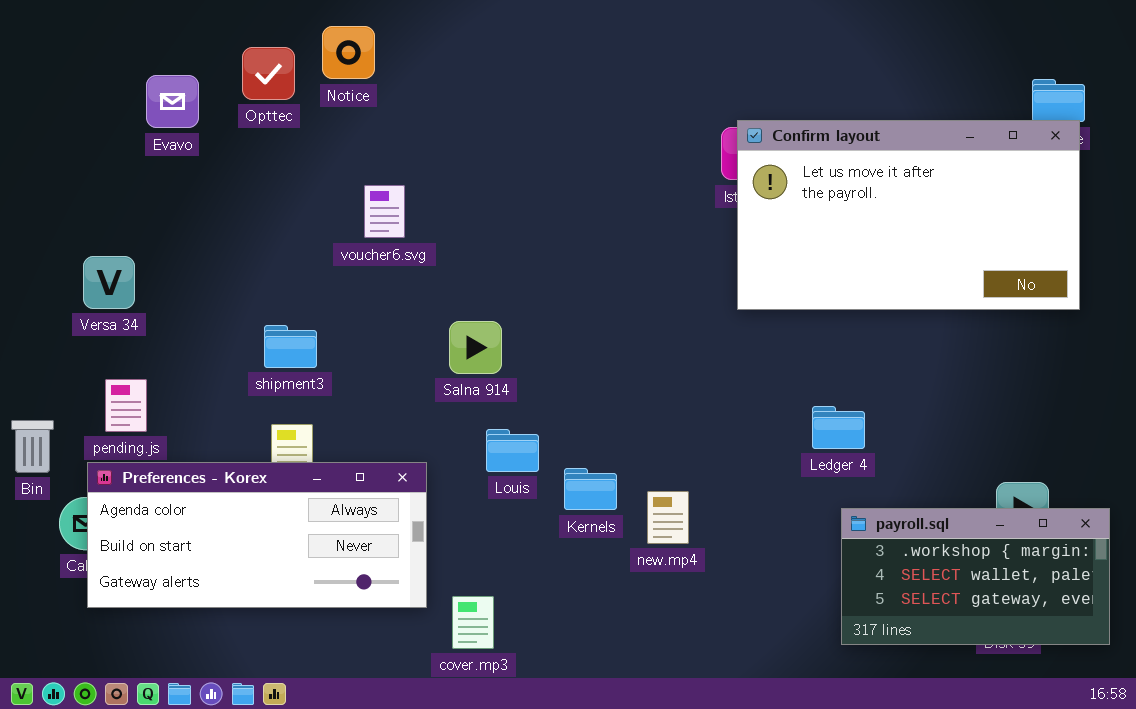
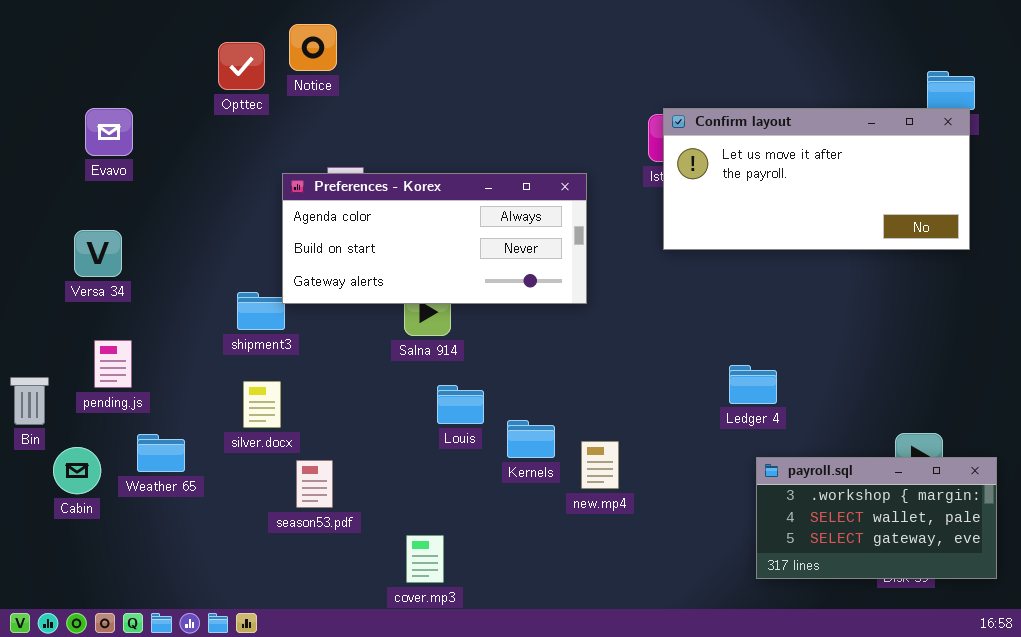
Evavo: [146,75,199,128] -> [85,108,133,156], moved
Confirm layout: [737,120,1080,310] -> [663,108,970,250], resized
Preferences - Korex: [87,462,427,608] -> [282,173,587,304], moved

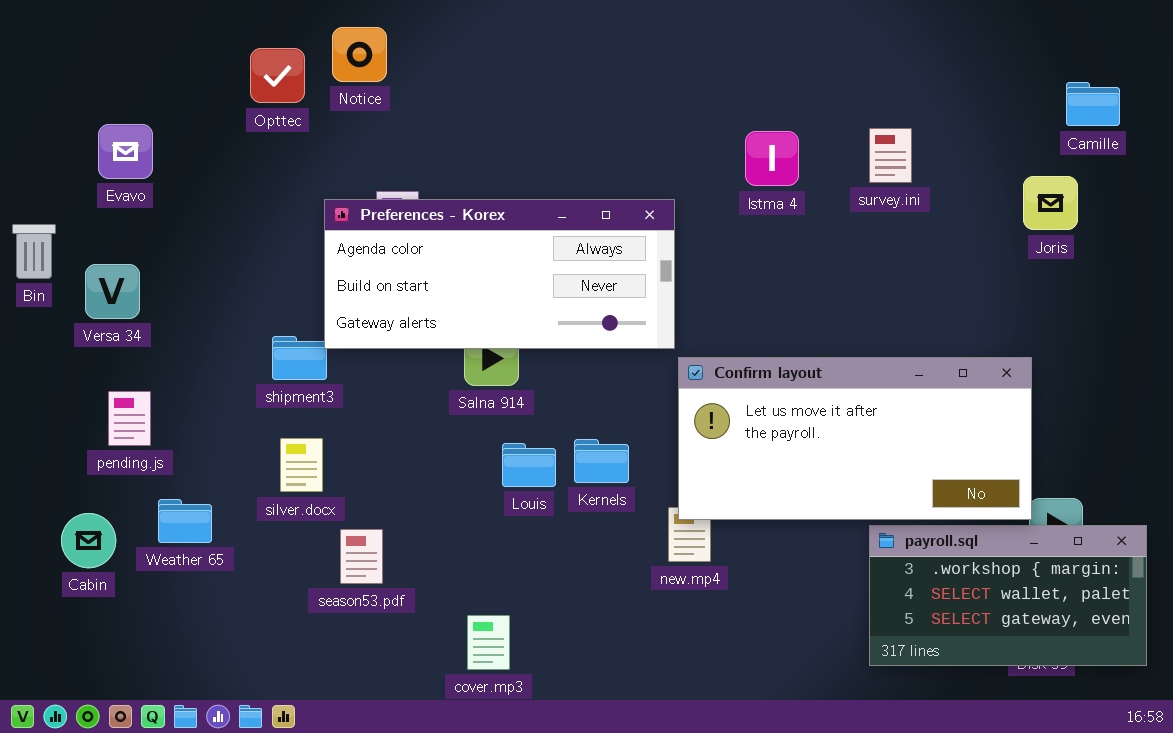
Confirm layout: [663,108,970,250] -> [678,357,1032,520], moved
Bin: [10,377,49,425] -> [12,224,56,279], moved
Kernels: [507,420,555,458] -> [574,439,629,483], moved

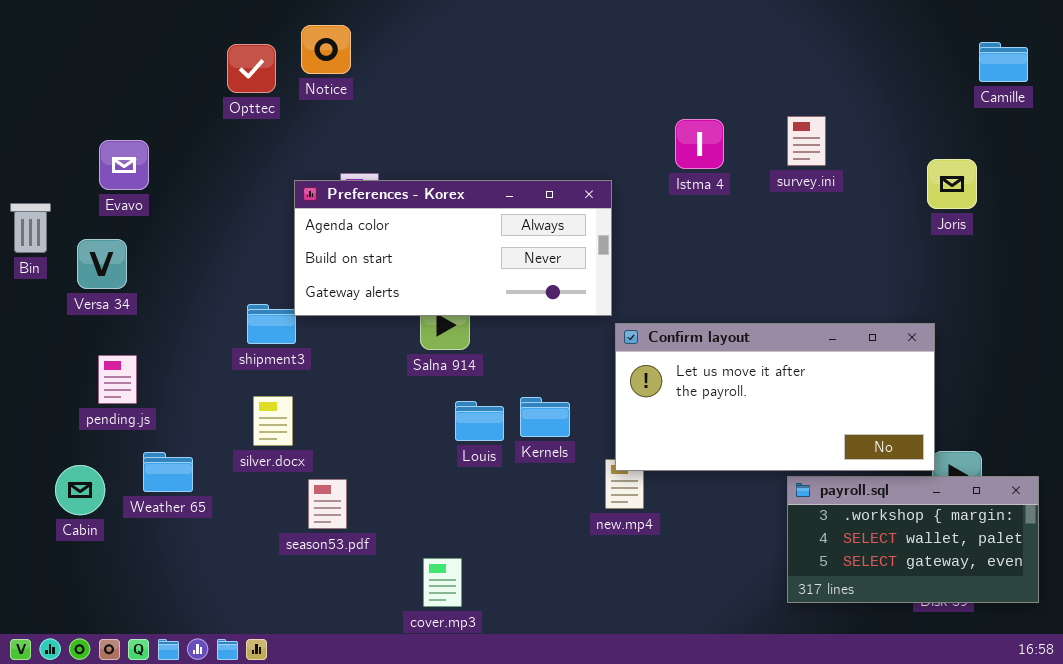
Camille: [1066,82,1120,126] -> [979,42,1028,82], moved
Evavo: [98,124,153,179] -> [99,140,149,190], moved

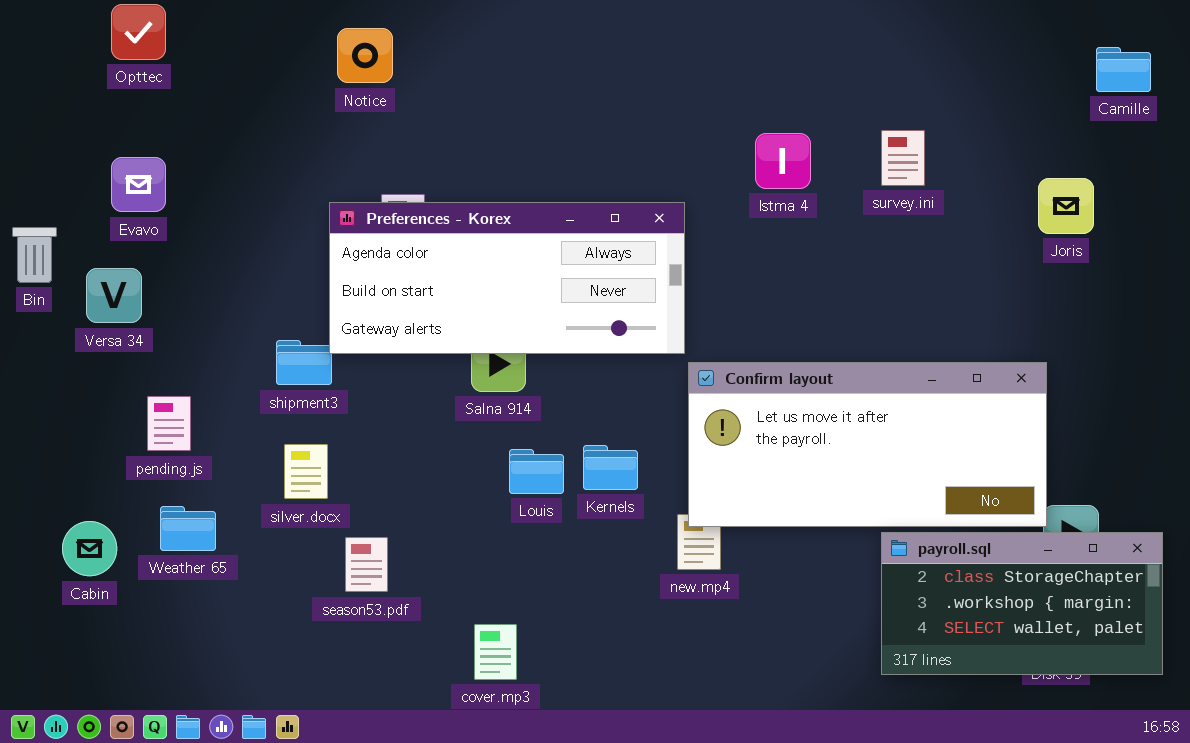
Opttec: [227,44,276,93] -> [111,4,166,60], moved
pending.js: [98,355,137,404] -> [147,396,191,451], moved
payroll.sql: [787,476,1039,603] -> [881,532,1163,675], scrolled up 1 row

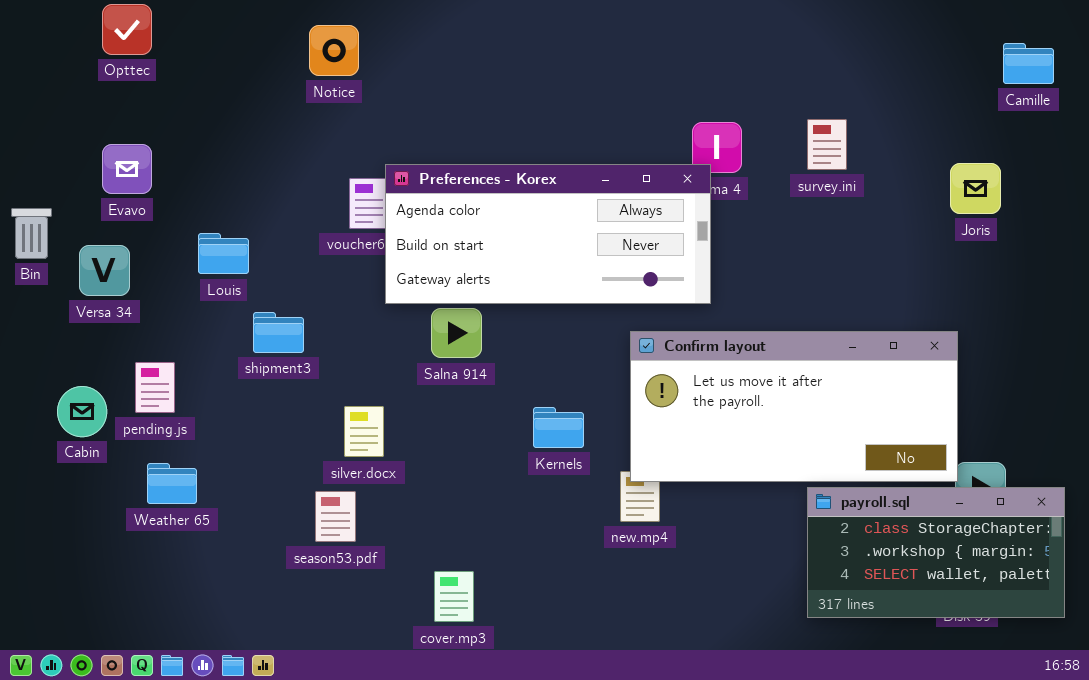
Preferences - Korex: [329,202,685,354] -> [385,164,711,304], moved
silver.docx: [284,444,328,499] -> [344,406,384,457], moved
Louis: [509,449,564,494] -> [198,233,249,274], moved
Cabin: [62,521,117,576] -> [57,386,107,437], moved

